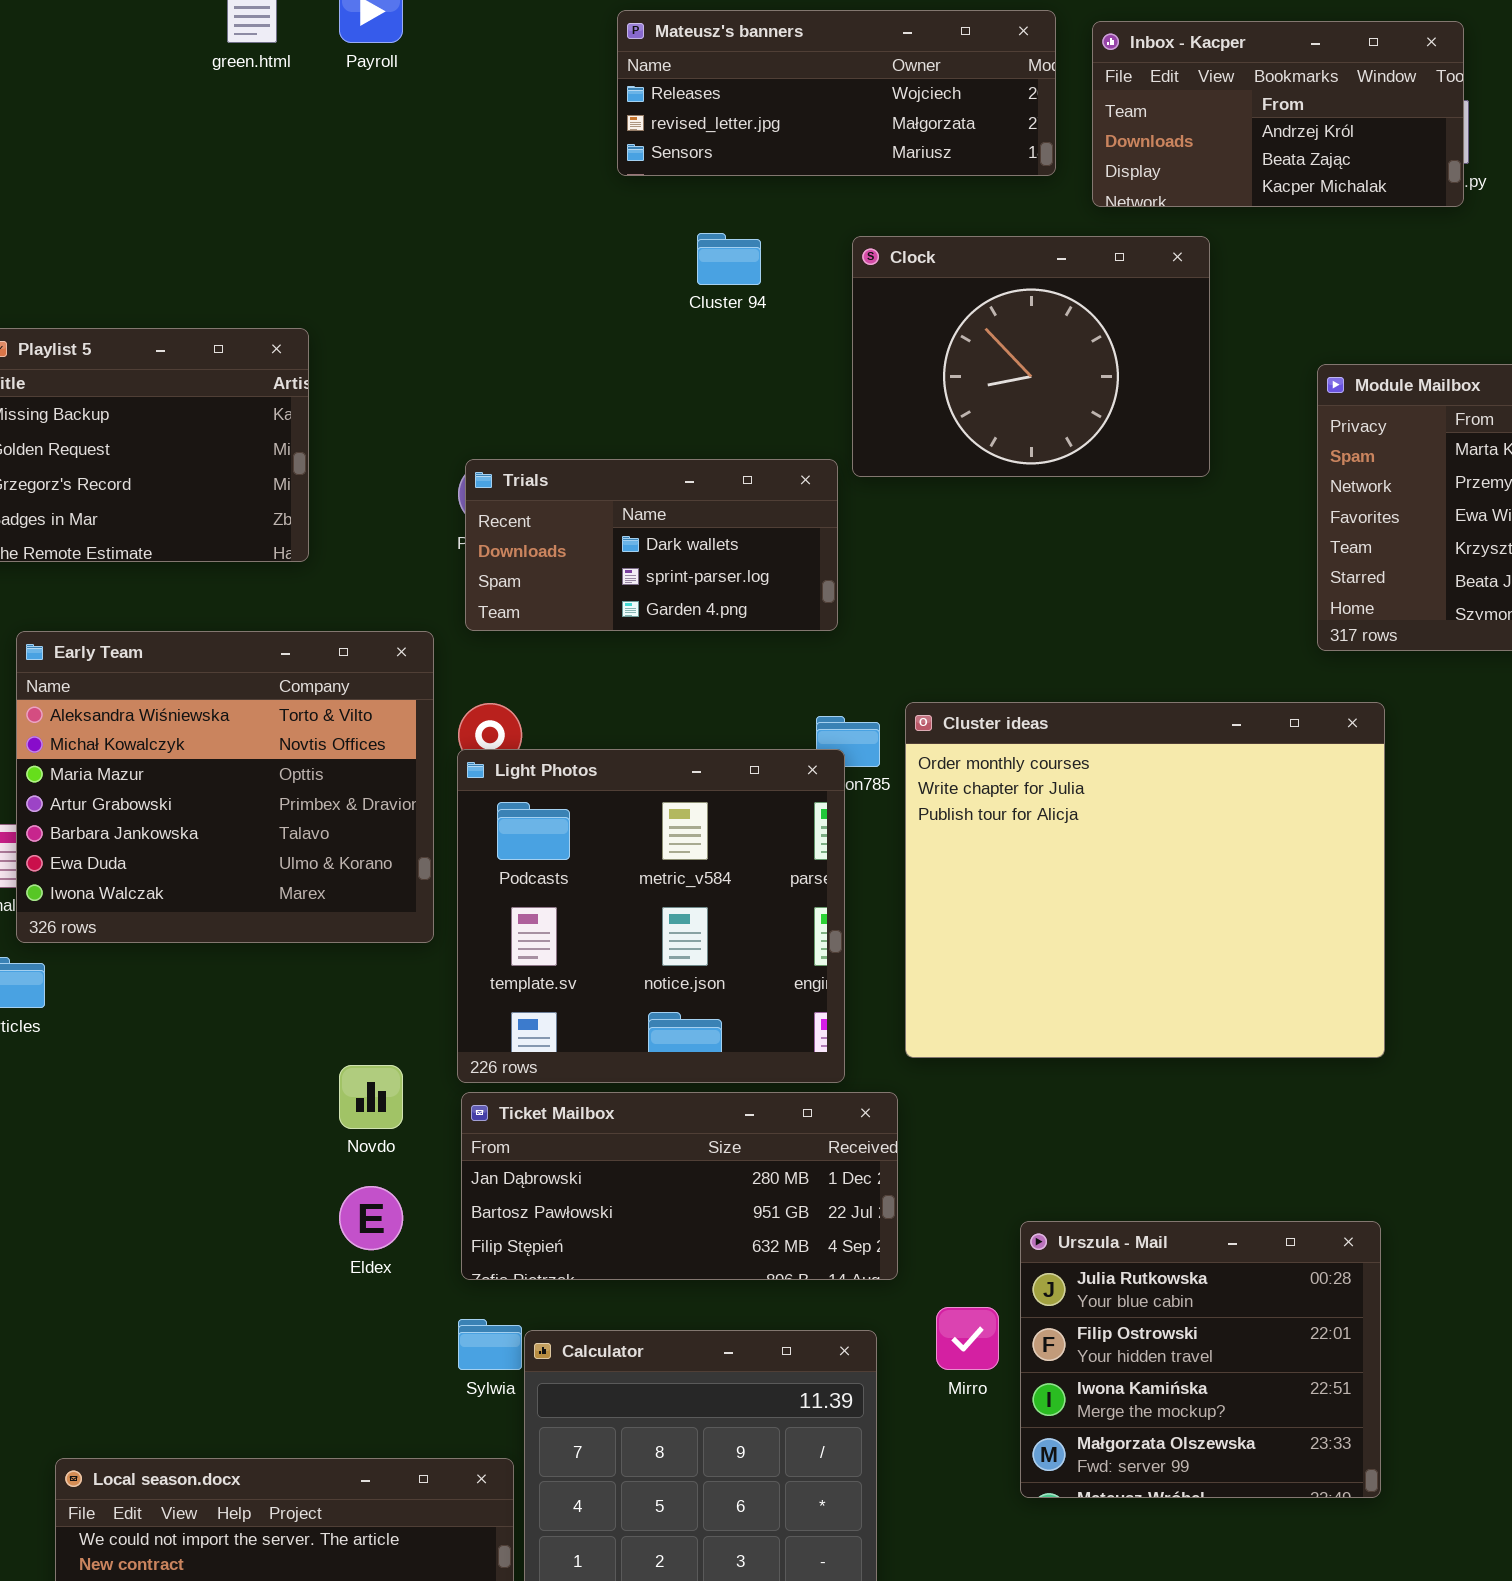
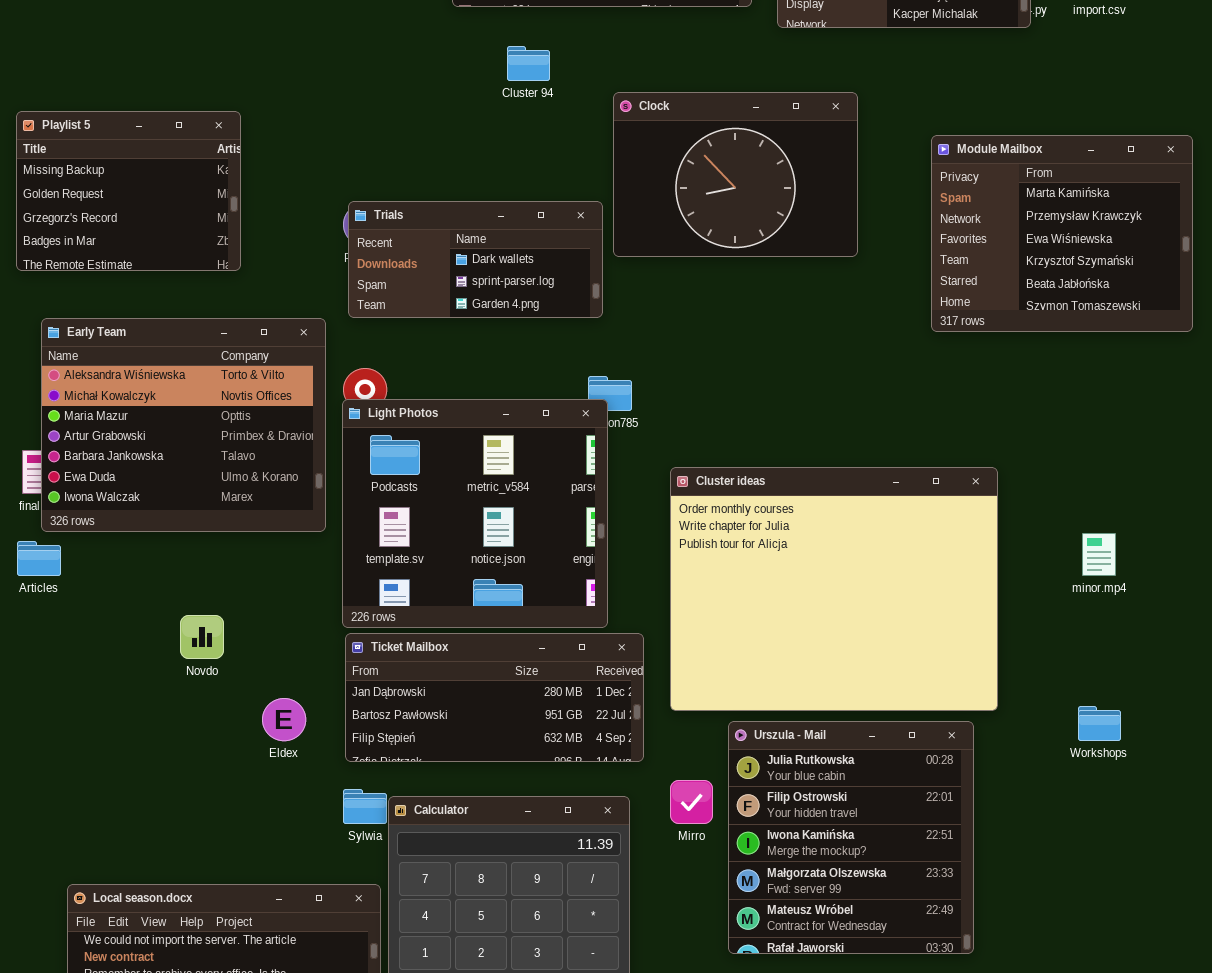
Clock: [852,236,1210,477] -> [613,92,858,257], moved
Cluster ideas: [905,702,1385,1058] -> [670,467,998,711], moved
Novdo: [339,1065,403,1129] -> [180,615,224,659], moved
Urszula - Mail: [1020,1221,1381,1498] -> [728,721,974,954], resized

